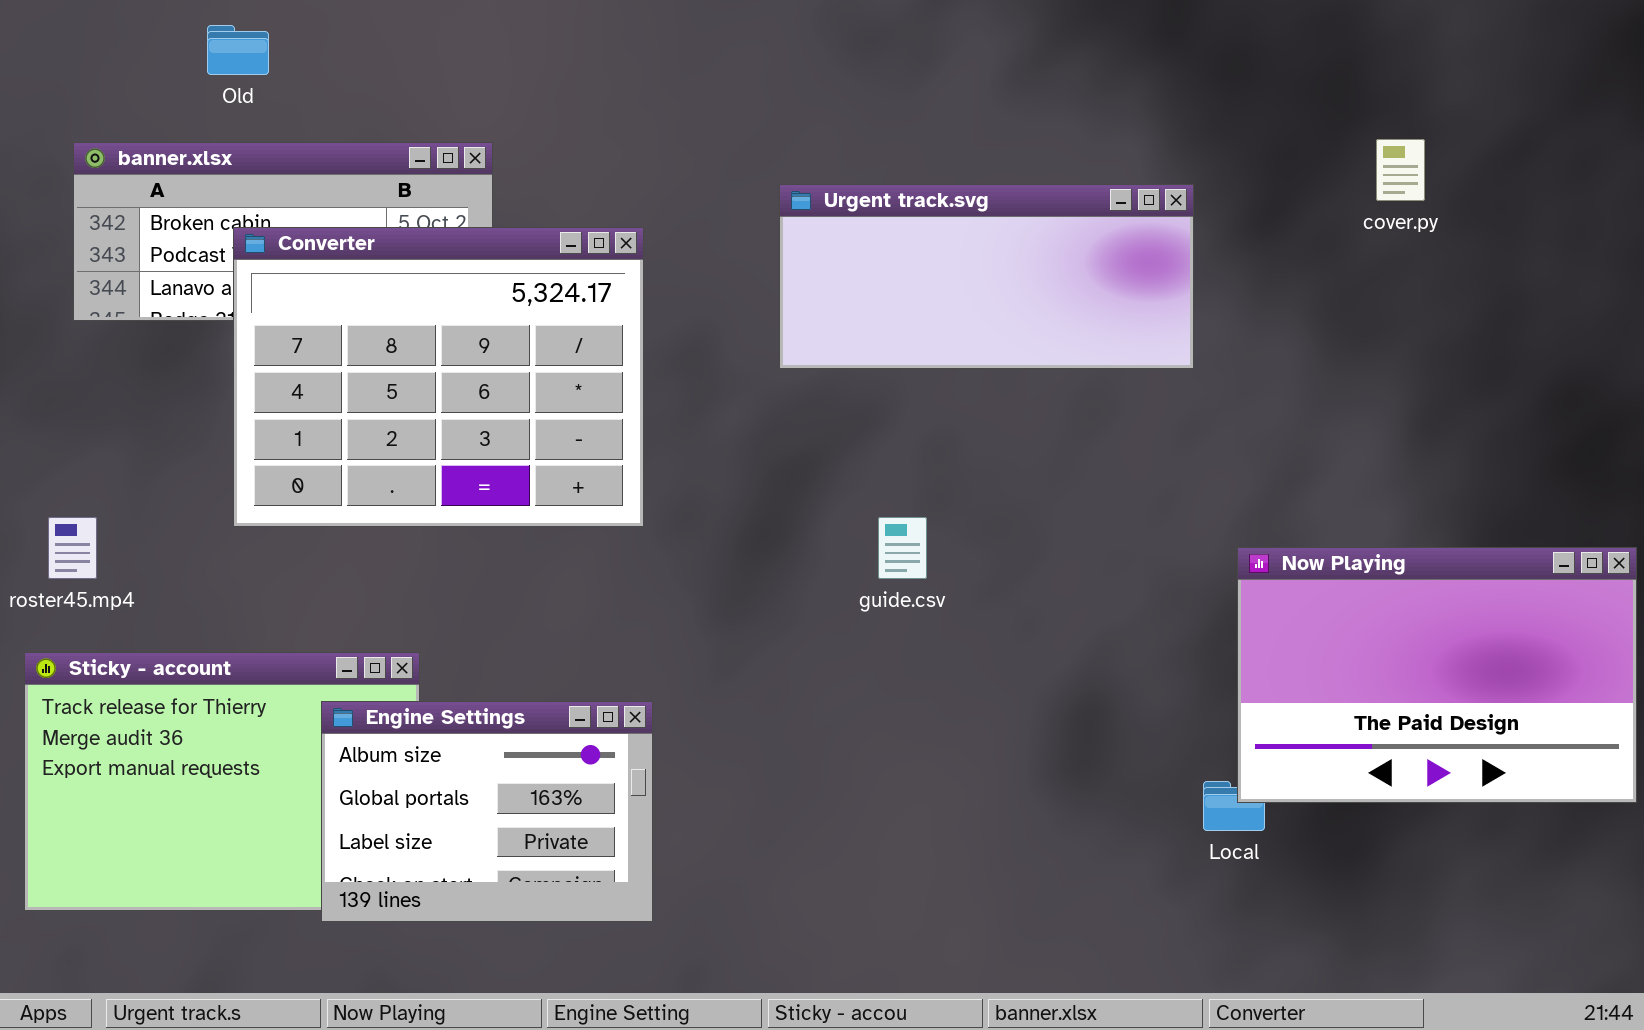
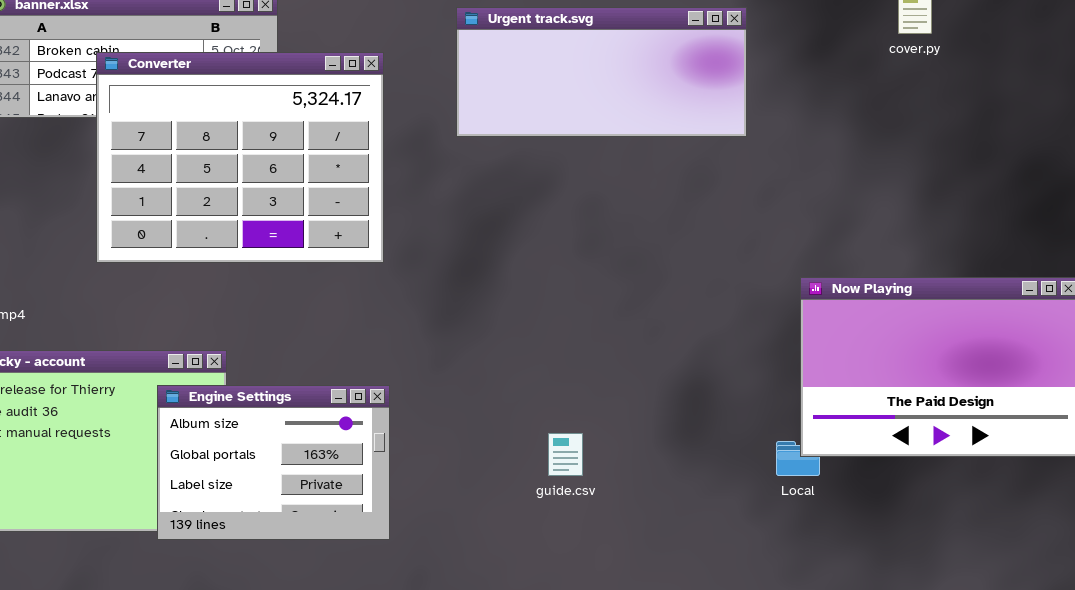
Urgent track.svg: [779,184,1194,369] -> [456,7,747,137], moved
guide.csv: [878,517,927,579] -> [548,433,583,476], moved

